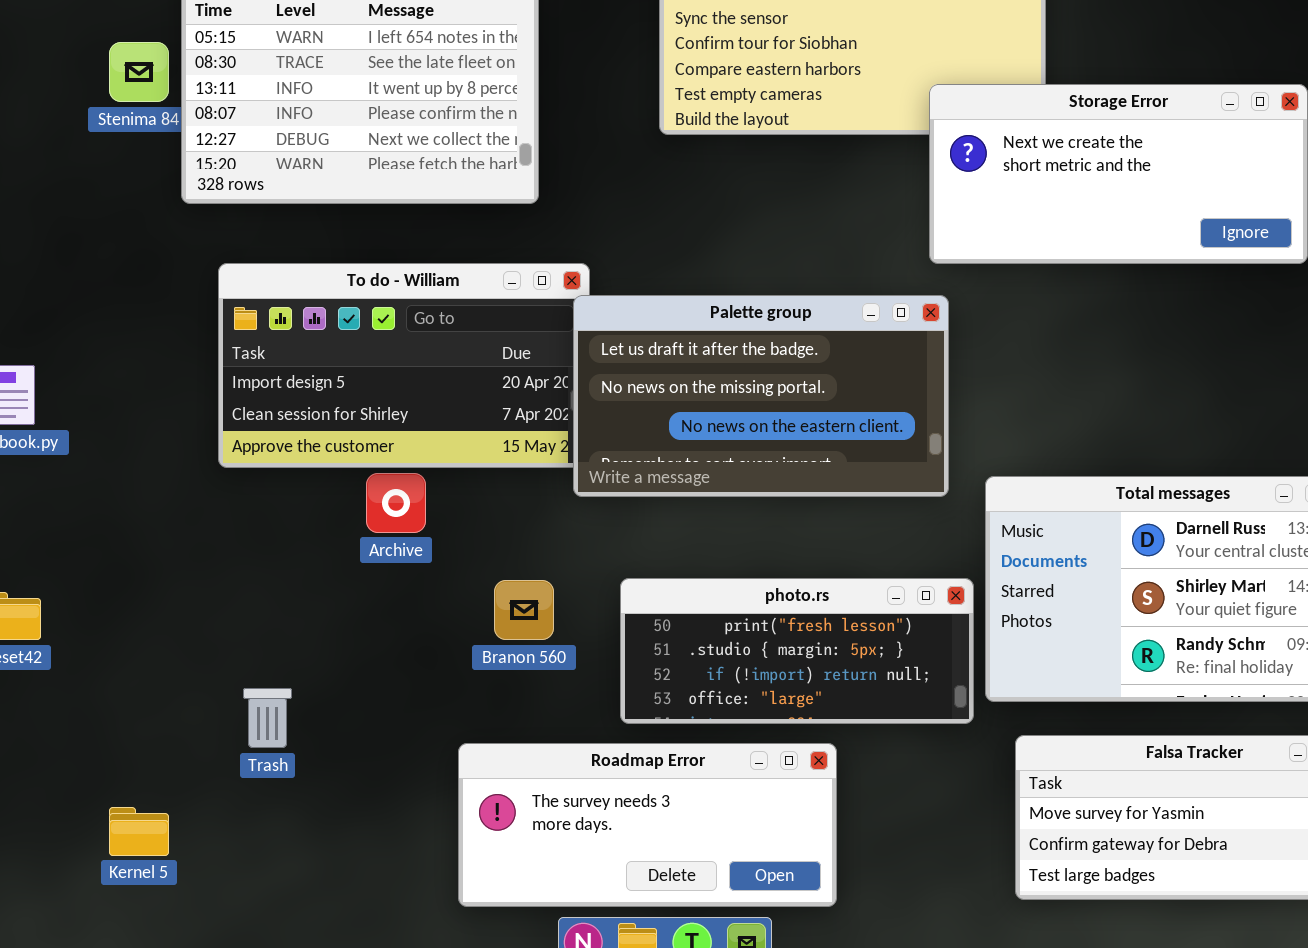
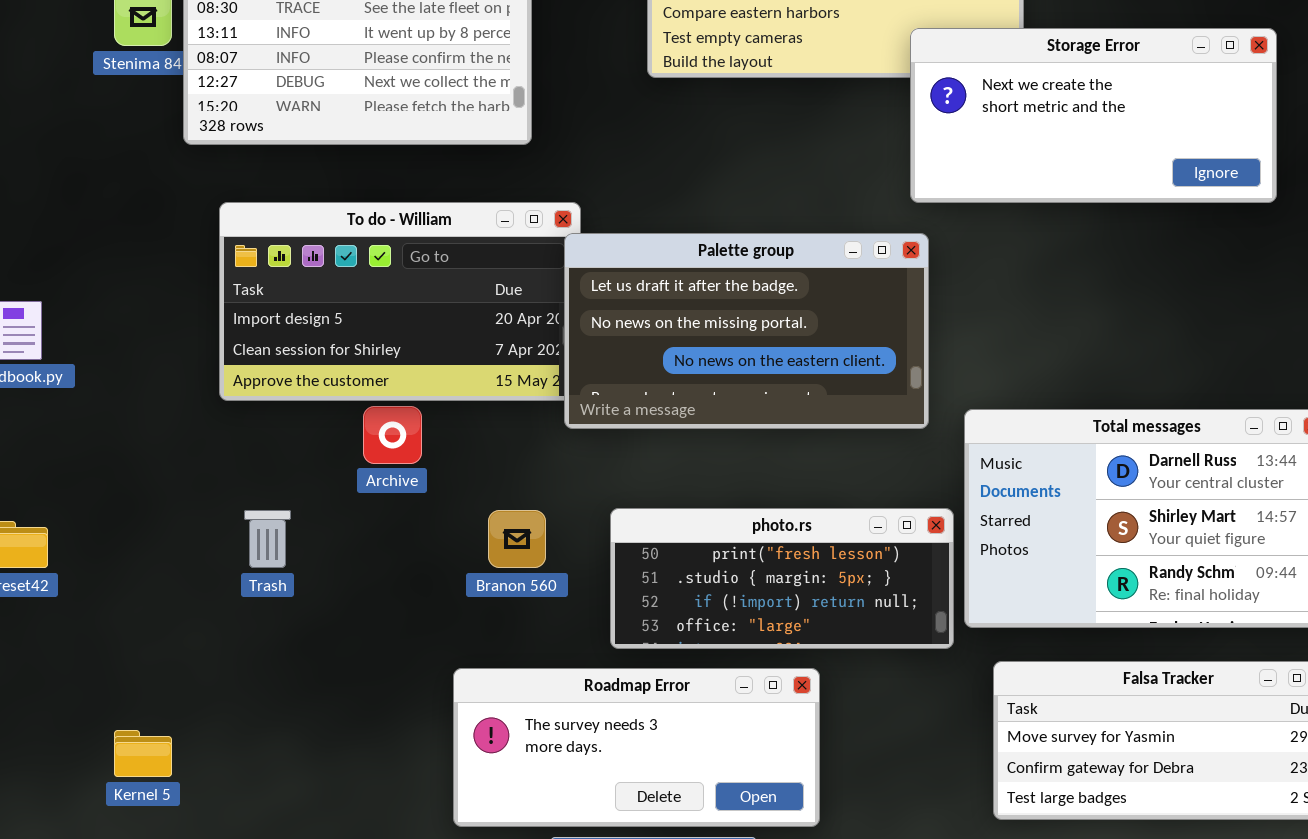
Trash: [243,688,292,748] -> [244,510,291,568], moved

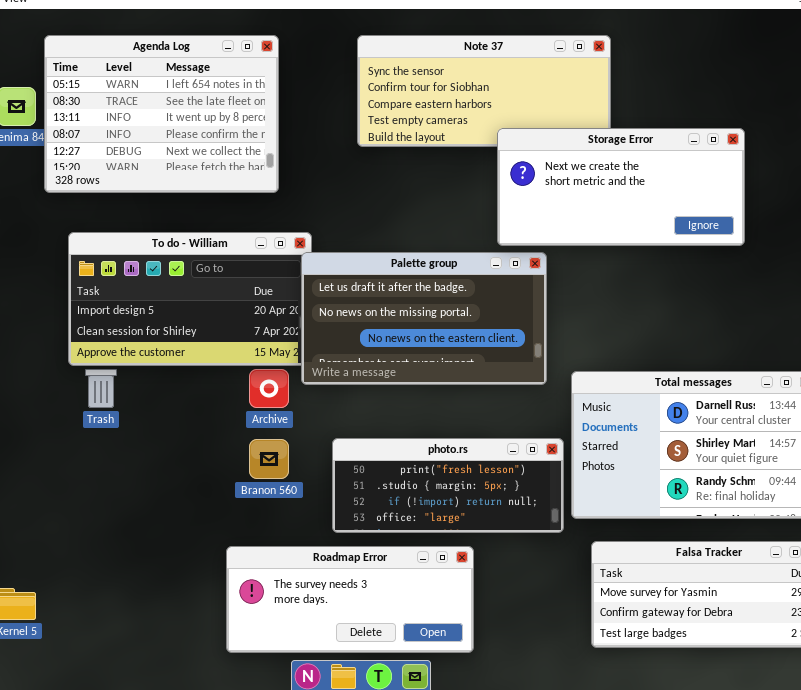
Storage Error: [910,28,1277,203] -> [497,128,745,246], moved
Archive: [363,406,422,464] -> [249,369,289,408], moved
Trash: [244,510,291,568] -> [85,369,117,408], moved

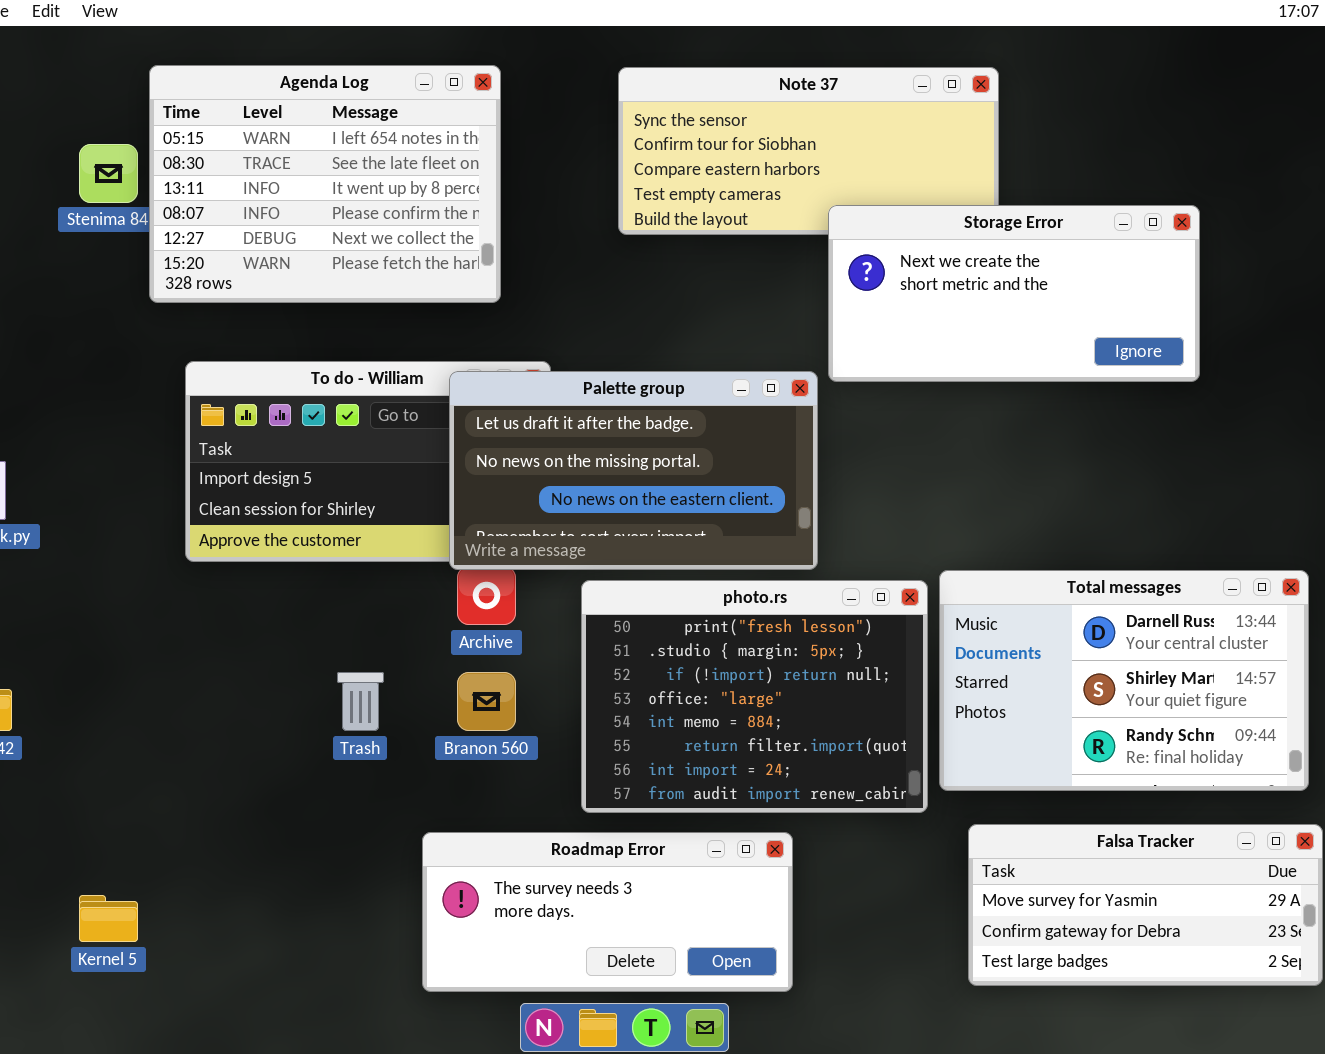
Palette group: [301,252,547,385] -> [449,371,818,570], moved
Trash: [85,369,117,408] -> [337,672,384,731], moved
photo.rs: [332,438,564,533] -> [581,580,928,813], resized

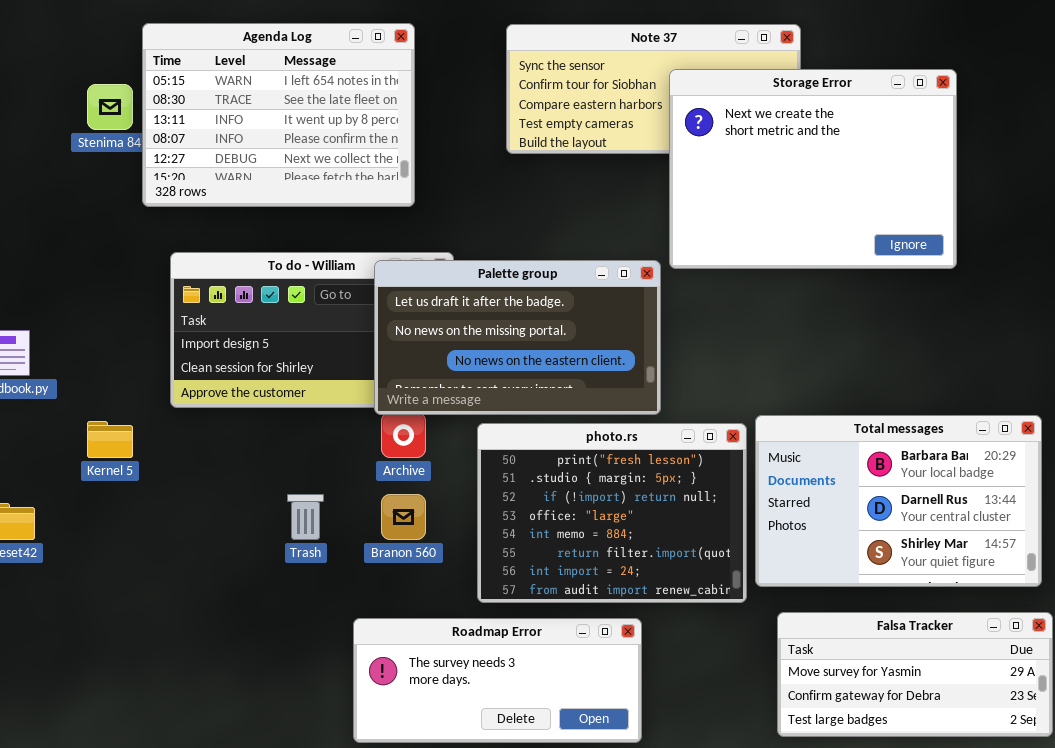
Storage Error: [828,205,1200,382] -> [669,69,957,269], resized
Total messages: [939,570,1309,791] -> [755,415,1042,587], scrolled up 1 row
Kernel 5: [79,895,138,942] -> [87,421,133,458], moved

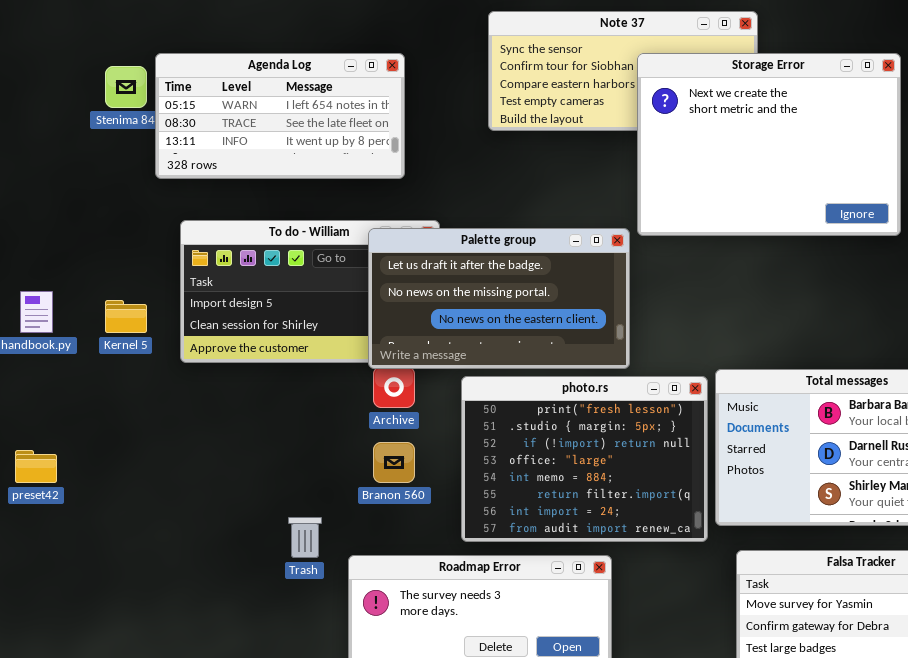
Agenda Log: [142,23,415,207] -> [155,53,405,179], resized
Kernel 5: [87,421,133,458] -> [105,300,147,333], moved
Trash: [287,494,324,540] -> [288,517,322,558], moved

